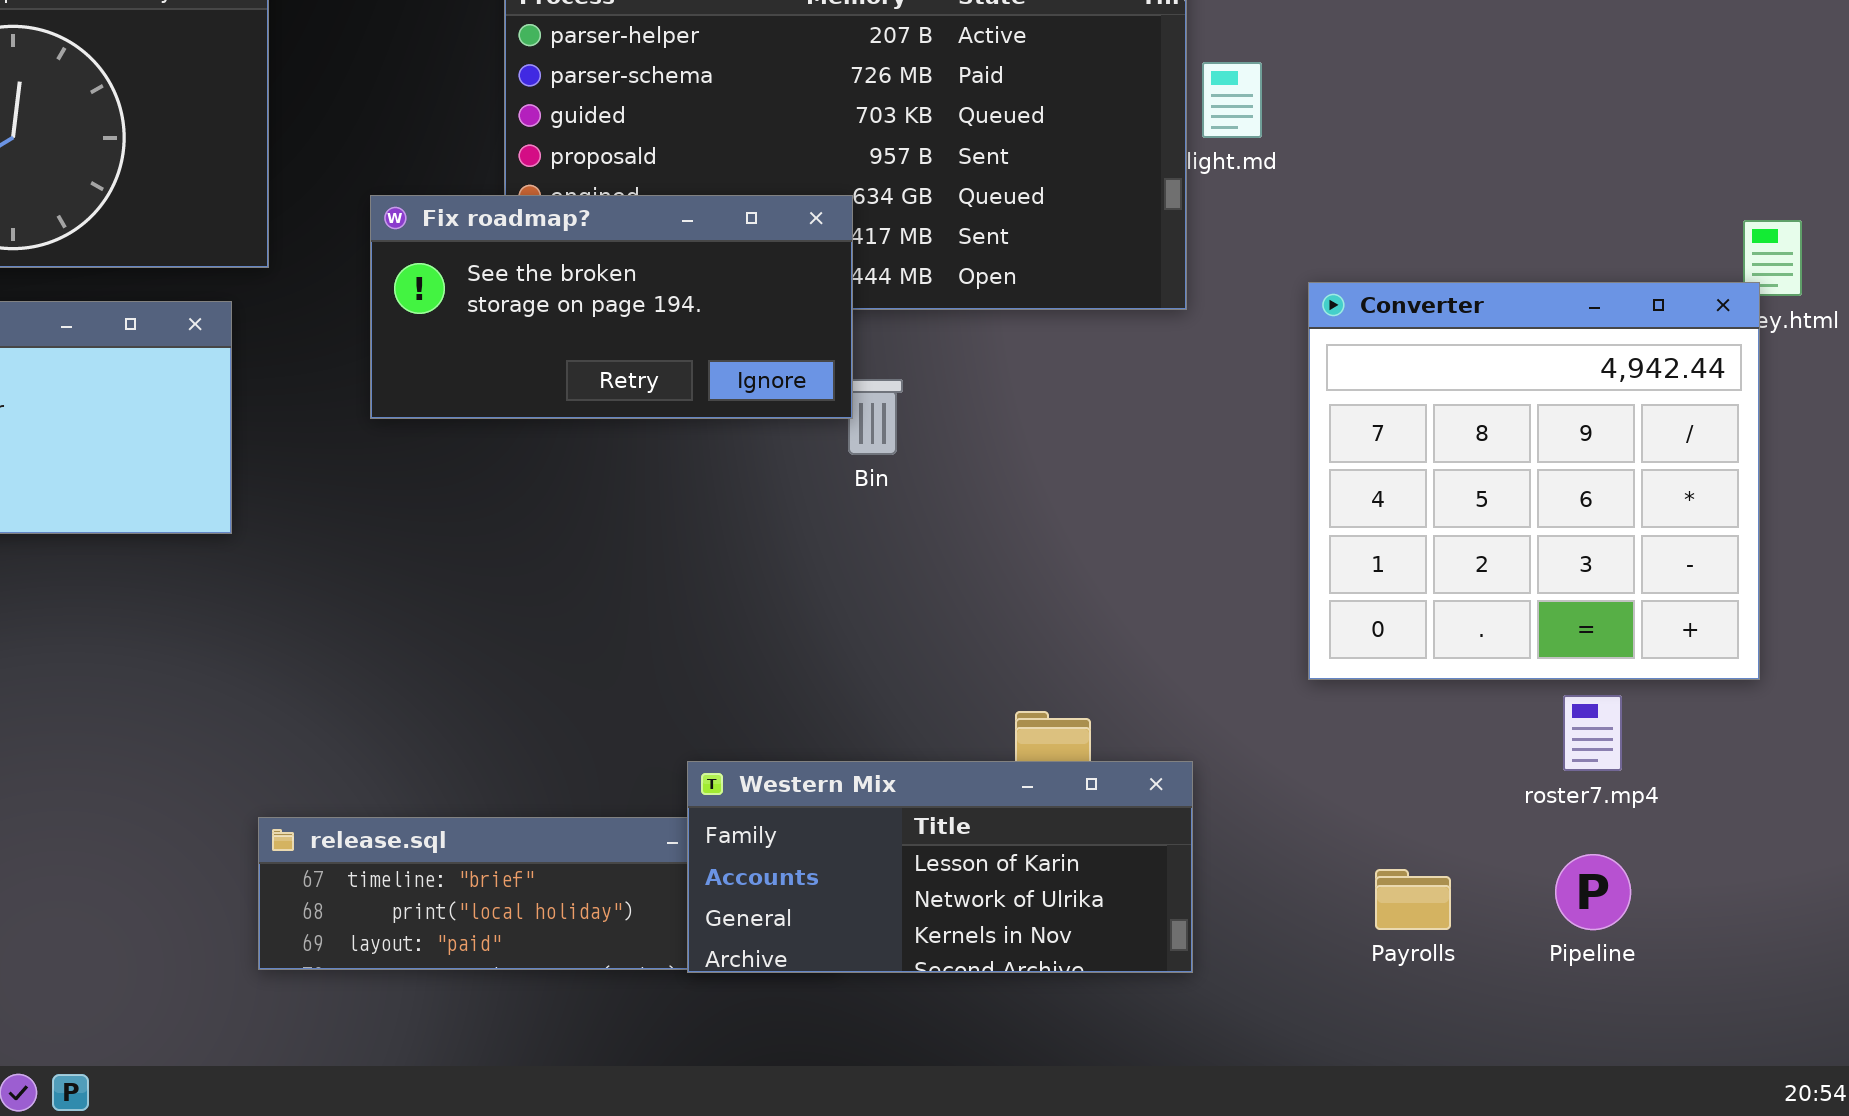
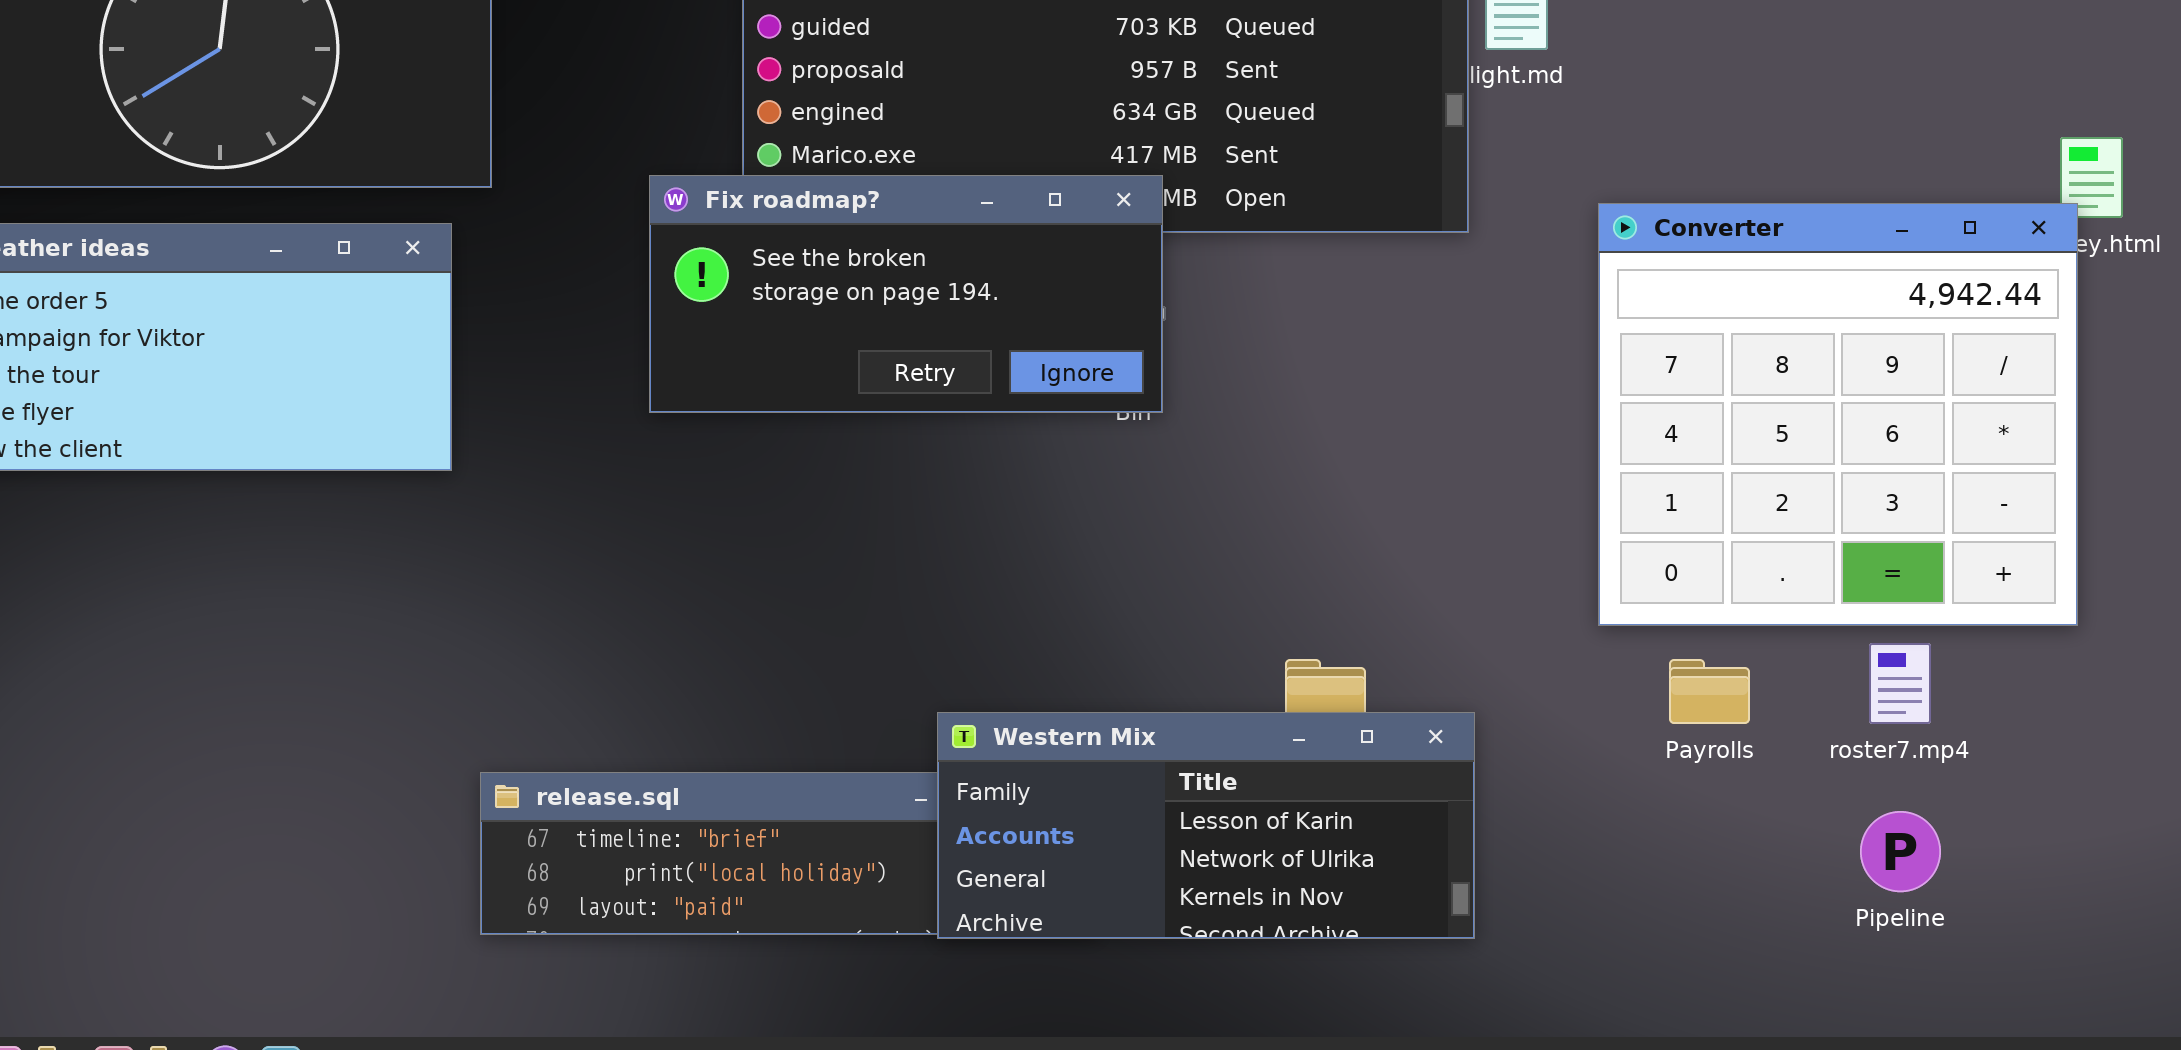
Fix roadmap?: [370,195,853,419] -> [649,175,1163,413], moved
Payrolls: [1375,869,1451,930] -> [1669,659,1750,724], moved

